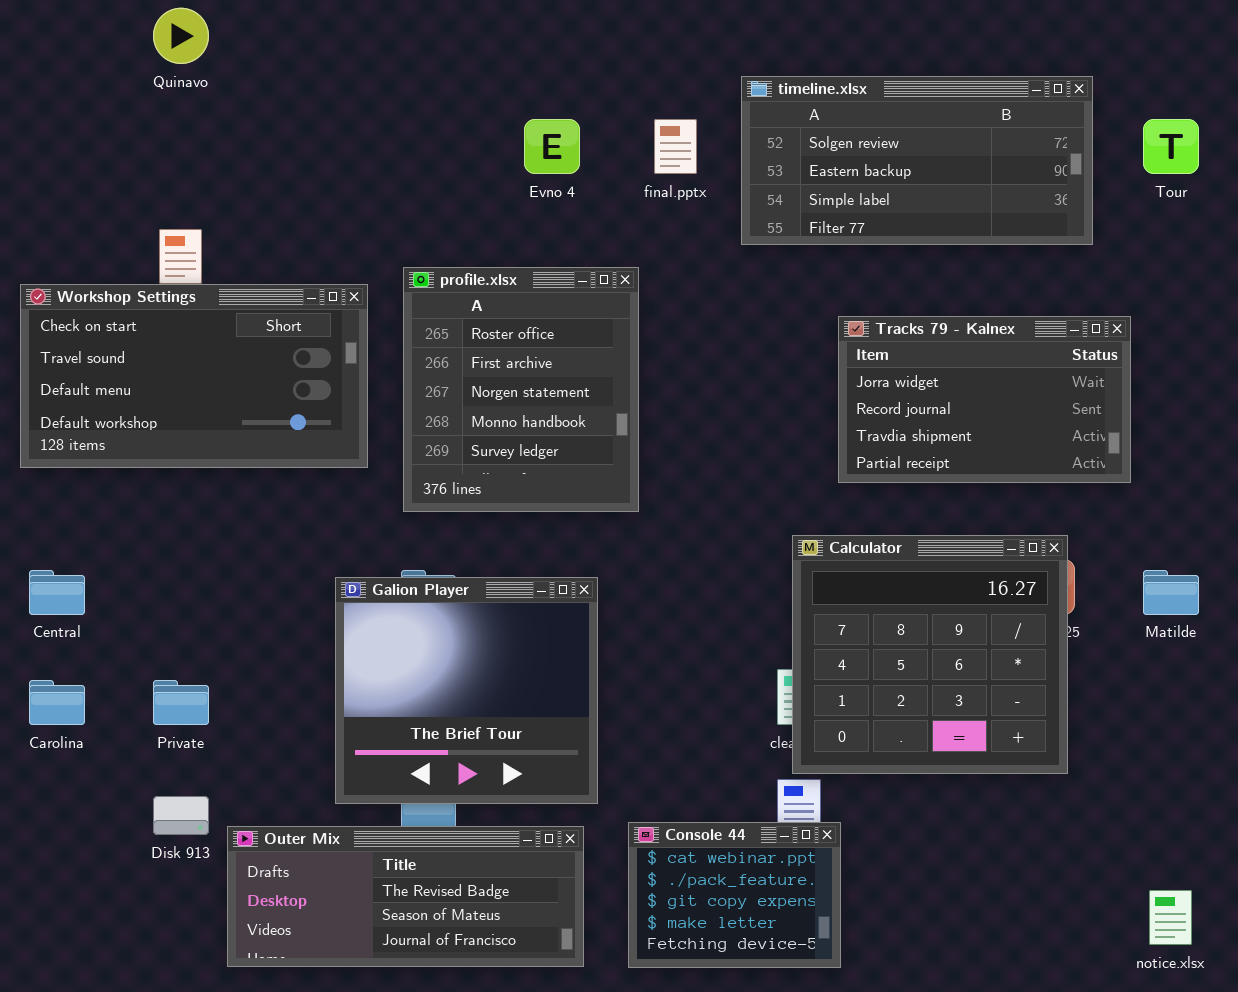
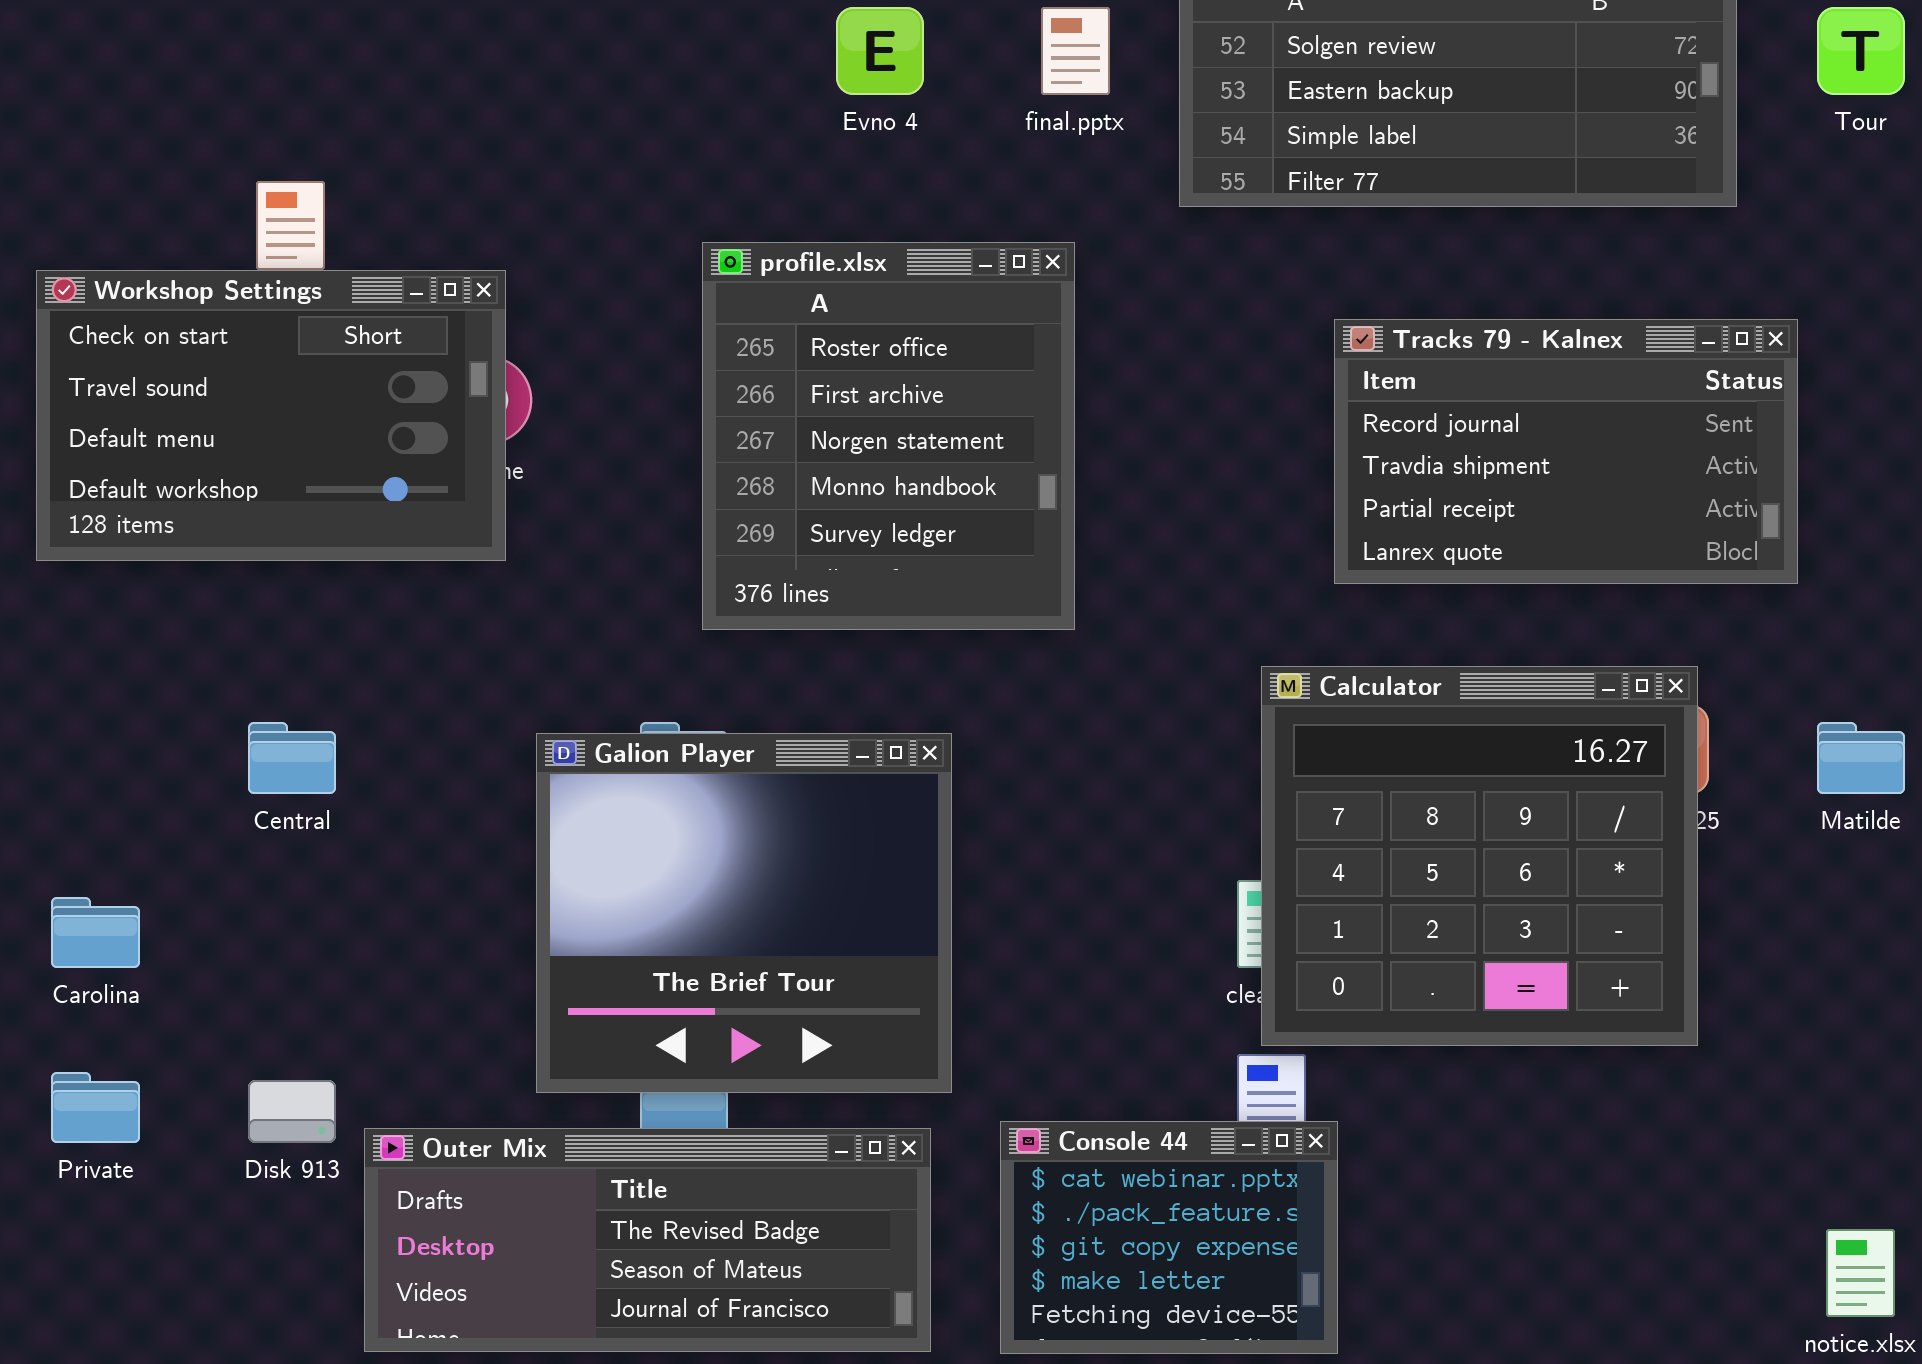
profile.xlsx: [403,267,639,512] -> [702,242,1075,630], moved
Workshop Settings: [20,284,368,468] -> [36,270,506,561], resized
Tracks 79 - Kalnex: [838,316,1131,483] -> [1334,319,1798,584], scrolled down 1 row
Central: [29,570,85,615] -> [248,722,336,794], moved
Private: [153,680,209,725] -> [51,1072,140,1143], moved

